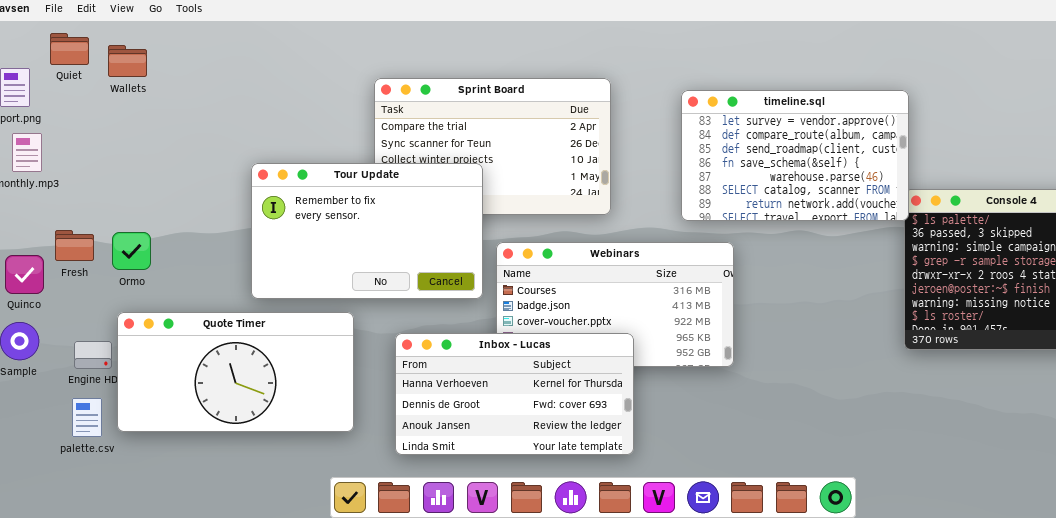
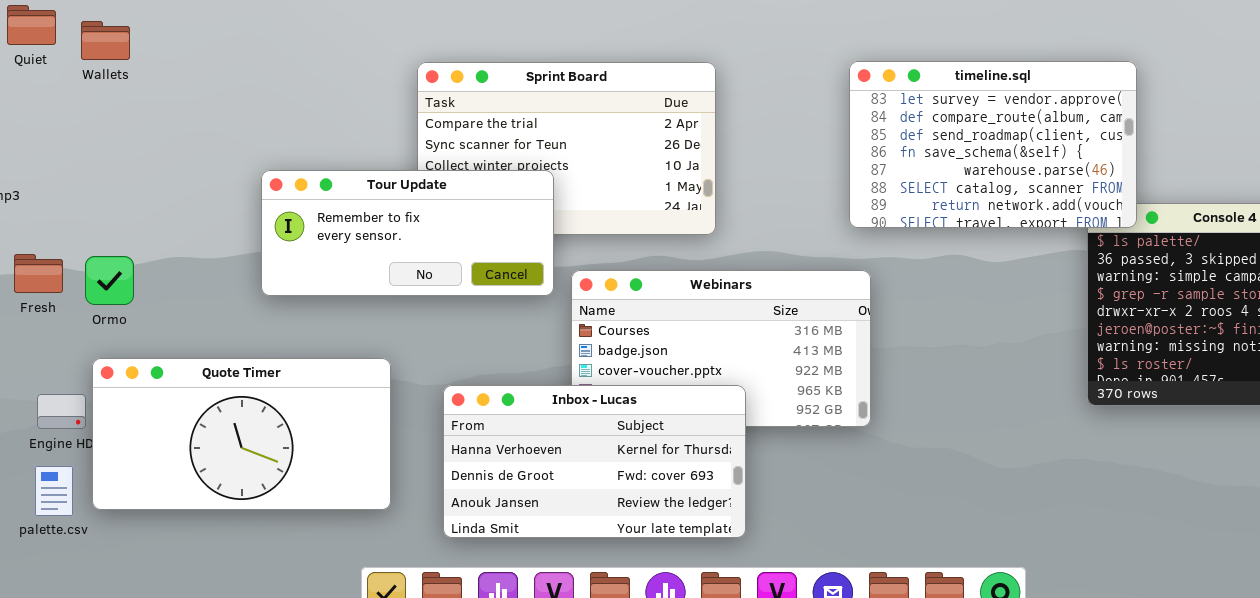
timeline.sql: [681,90,909,221] -> [849,61,1137,228], moved
Tour Update: [251,163,483,299] -> [261,170,554,296], resized

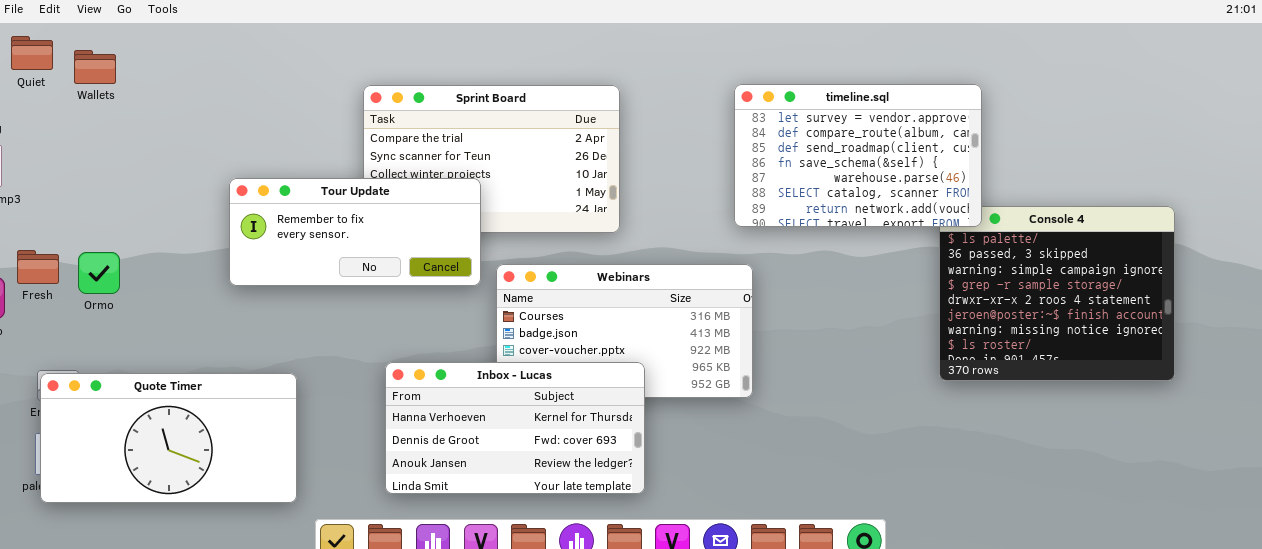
Quote Timer: [92,358,391,510] -> [40,373,297,503], moved

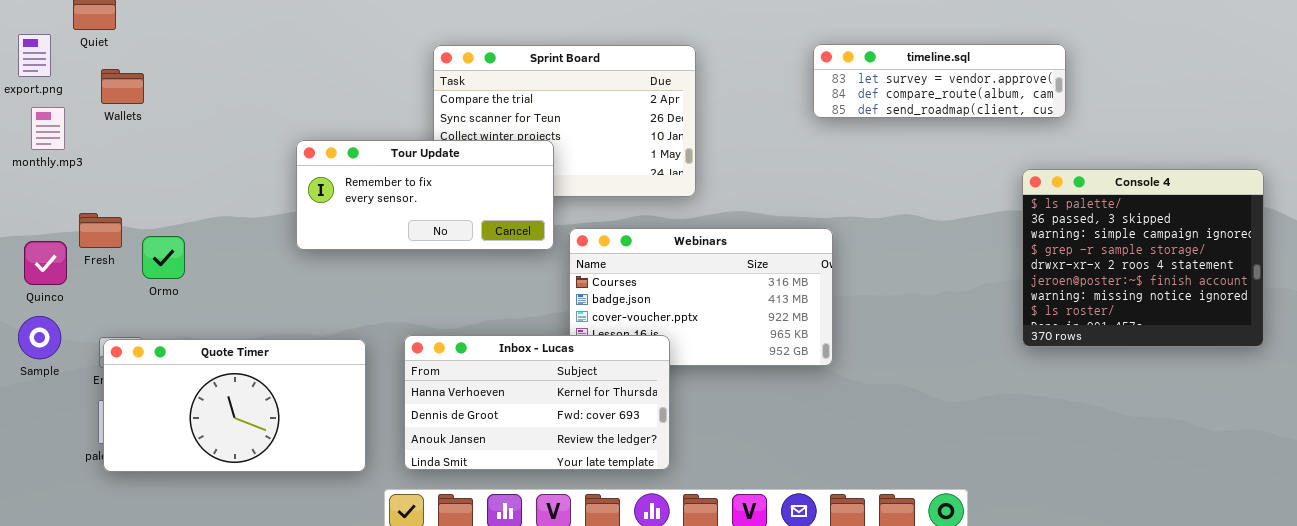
Wallets: [74,50,116,84] -> [101,69,144,104], moved
timeline.sql: [734,84,982,227] -> [813,44,1066,118], resized
Ormo: [78,252,120,294] -> [142,236,185,279], moved
Inbox - Lucas: [385,362,645,494] -> [404,335,670,470], moved

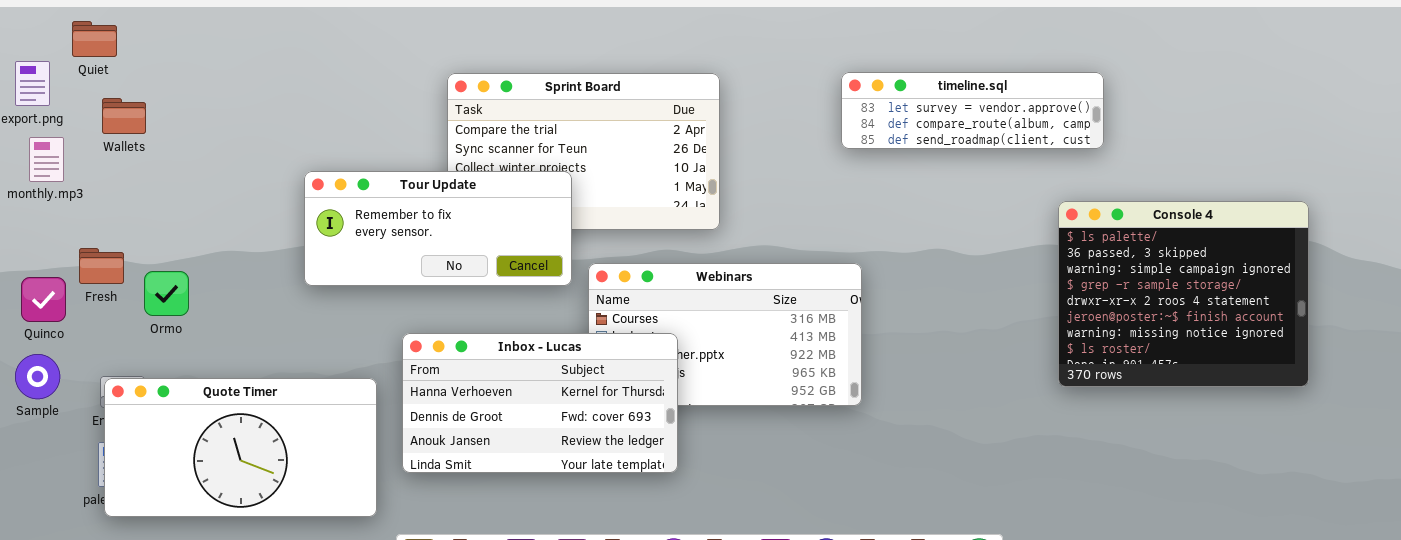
Inbox - Lucas: [404,335,670,470] -> [402,333,678,473], moved

